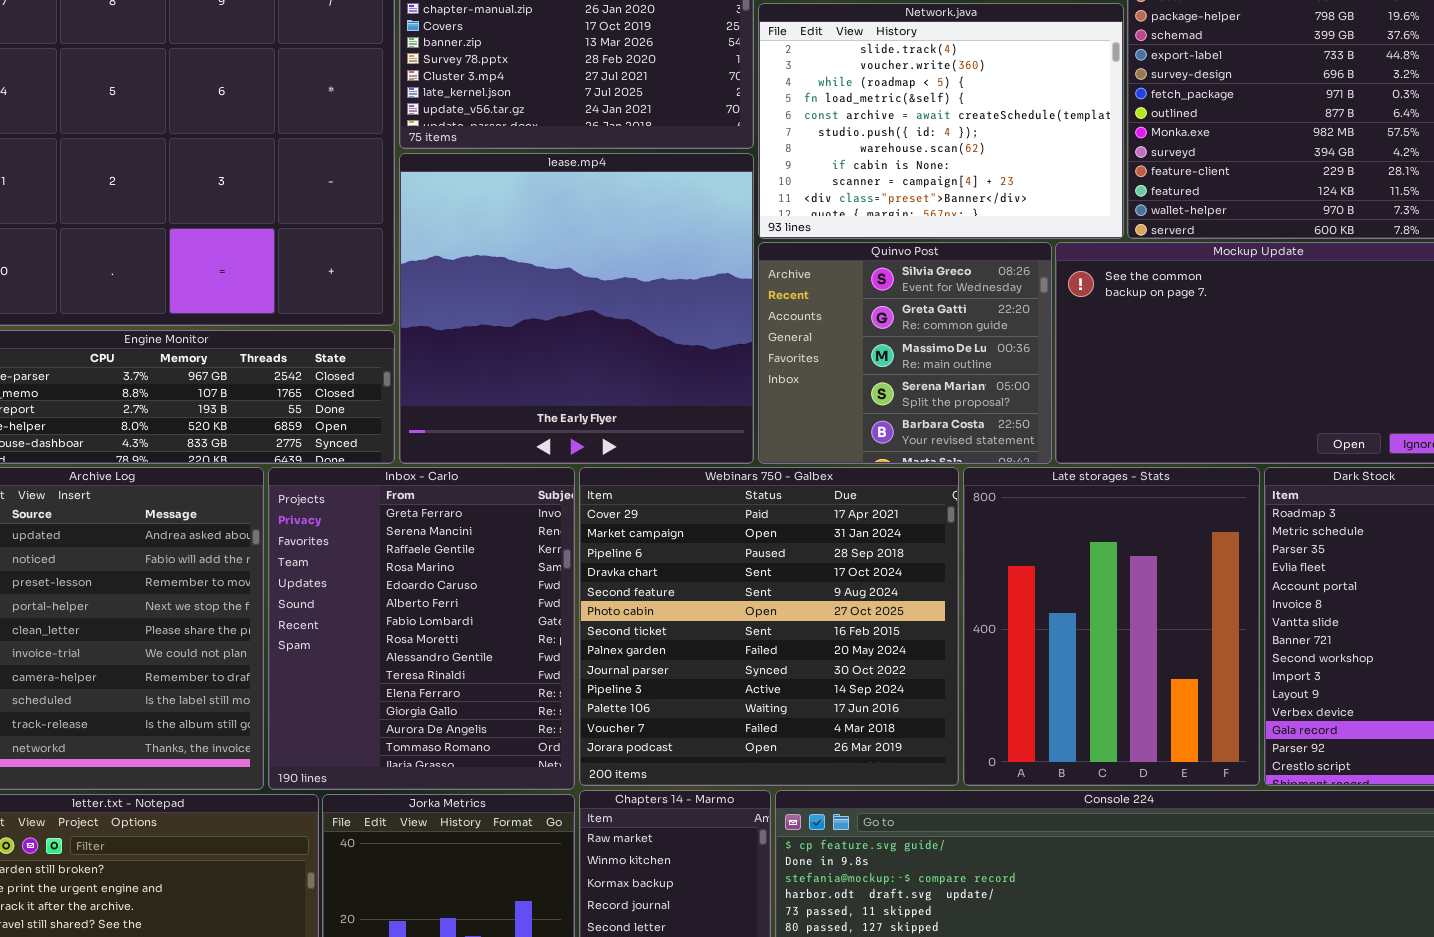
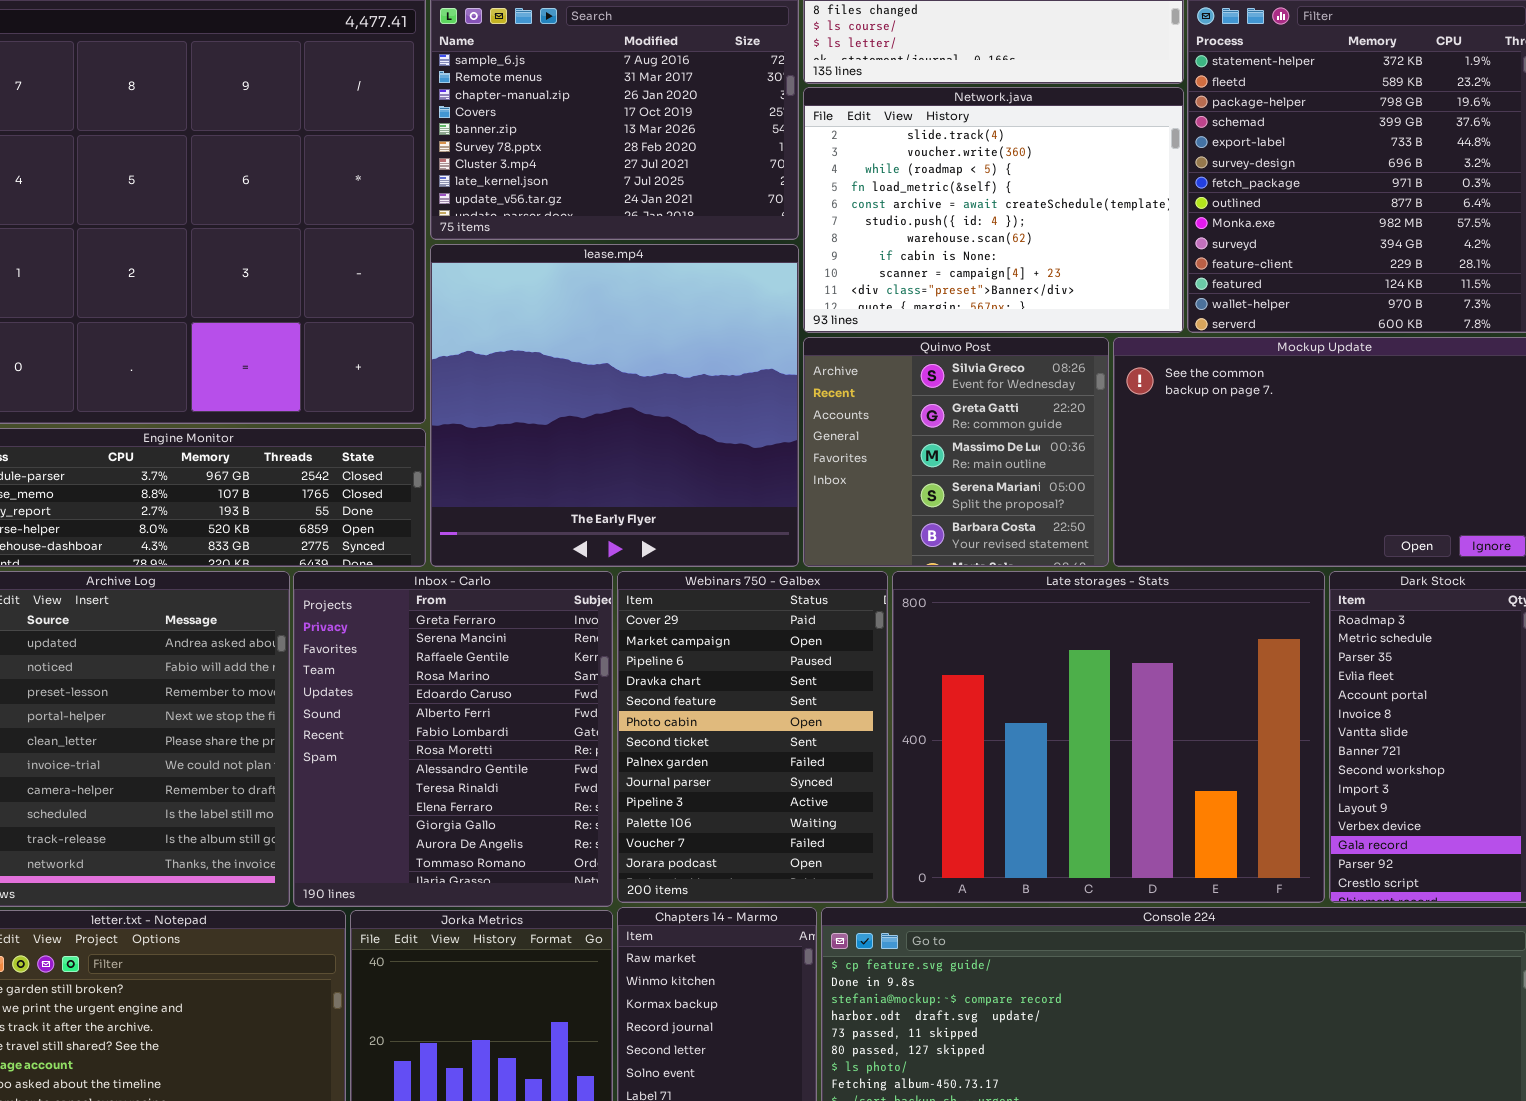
Webinars 750 - Galbex: [579,467,959,786] -> [617,571,888,903], resized
Late storages - Stats: [963,467,1260,786] -> [892,571,1325,903], resized

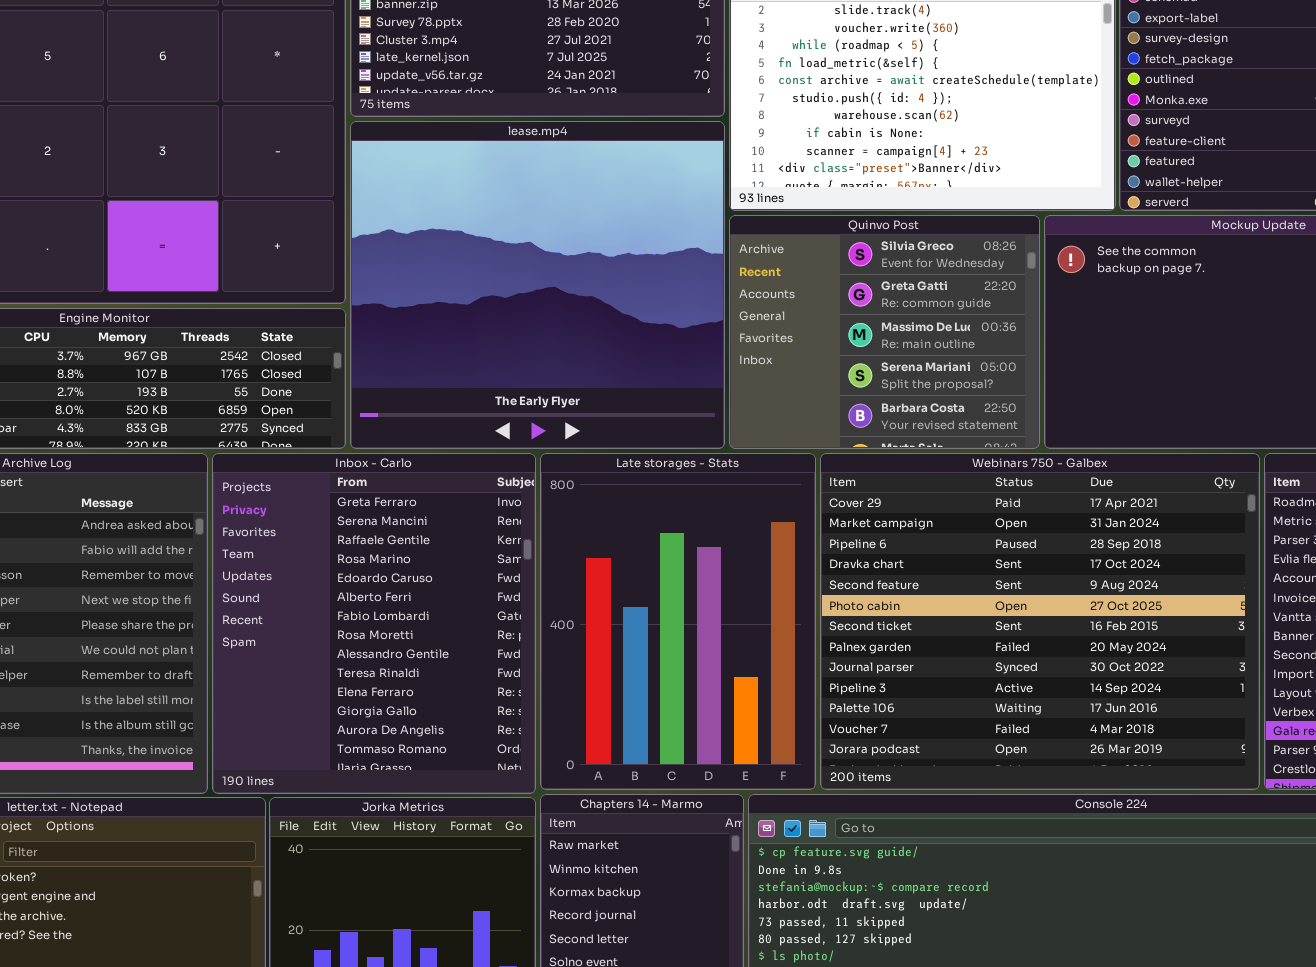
Webinars 750 - Galbex: [617,571,888,903] -> [820,453,1260,790], moved, resized
Late storages - Stats: [892,571,1325,903] -> [540,453,816,790], moved, resized

